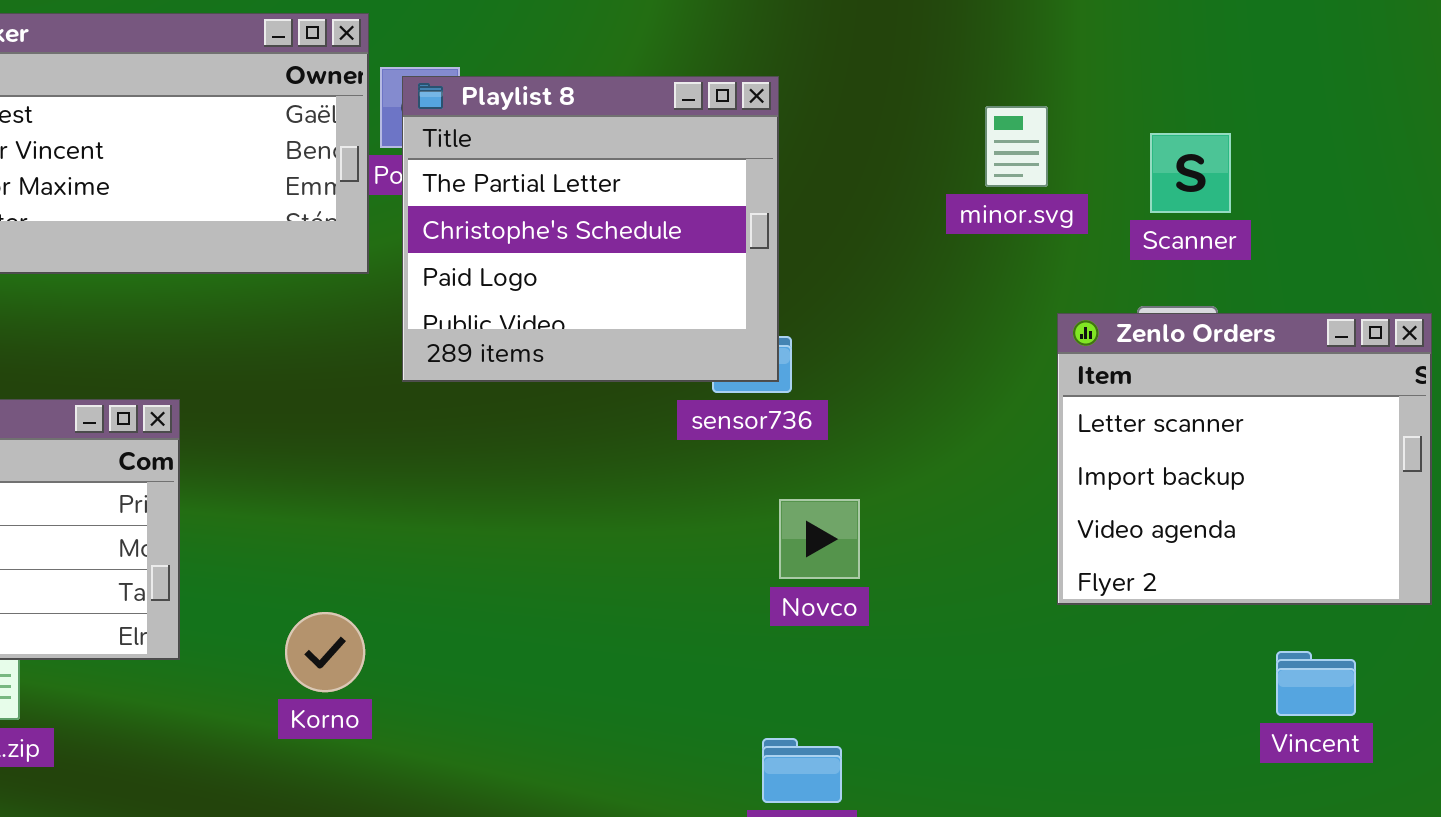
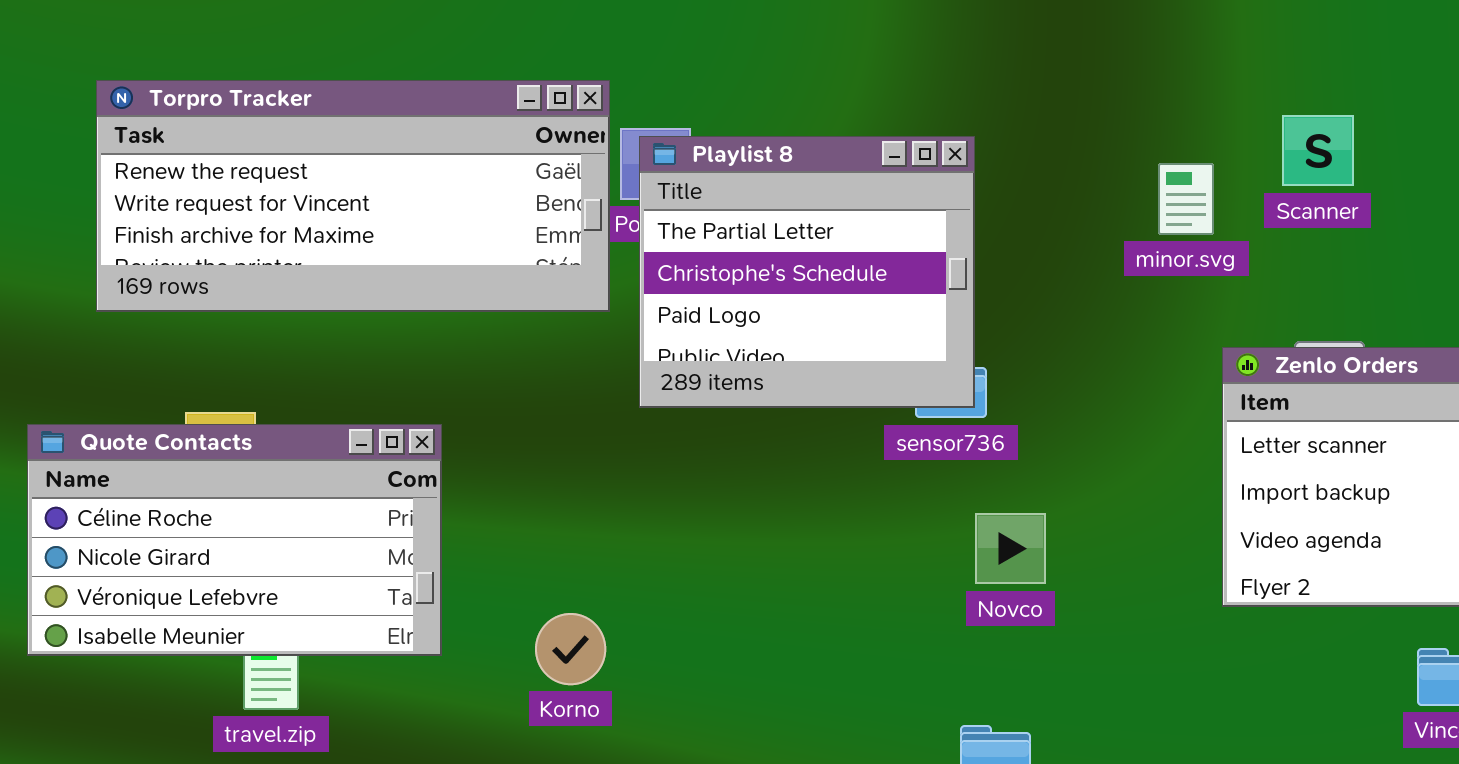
Scanner: [1150,133,1231,213] -> [1282,115,1354,186], moved

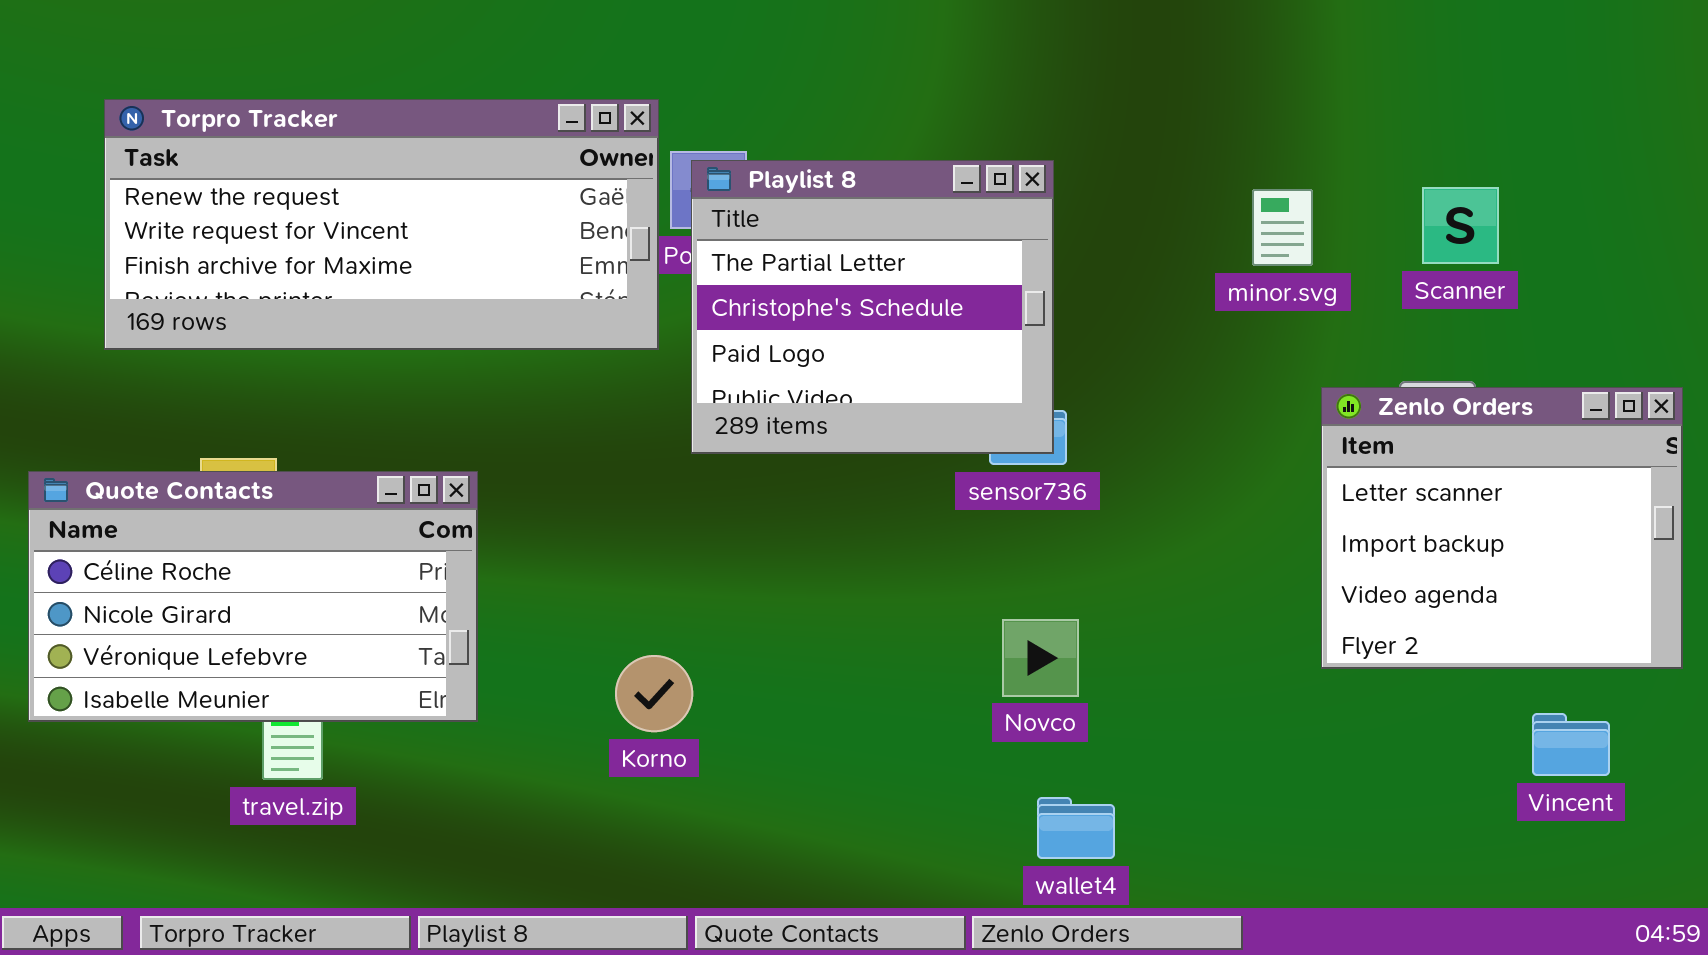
Scanner: [1282,115,1354,186] -> [1422,187,1499,264], moved
Novco: [975,513,1046,584] -> [1002,619,1079,697], moved
Korno: [535,613,606,685] -> [615,655,693,732], moved

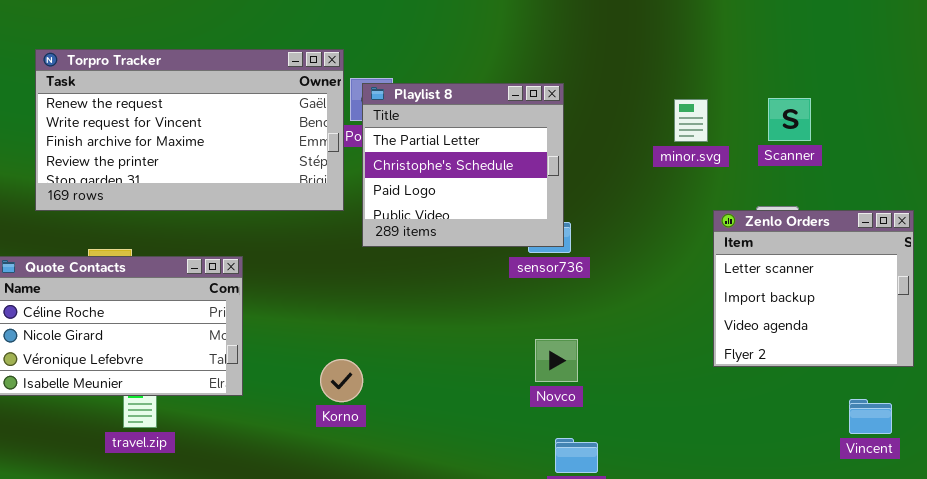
Torpro Tracker: [104,99,659,350] -> [35,49,344,211], resized
Vincent: [1532,713,1610,776] -> [849,399,892,434], moved

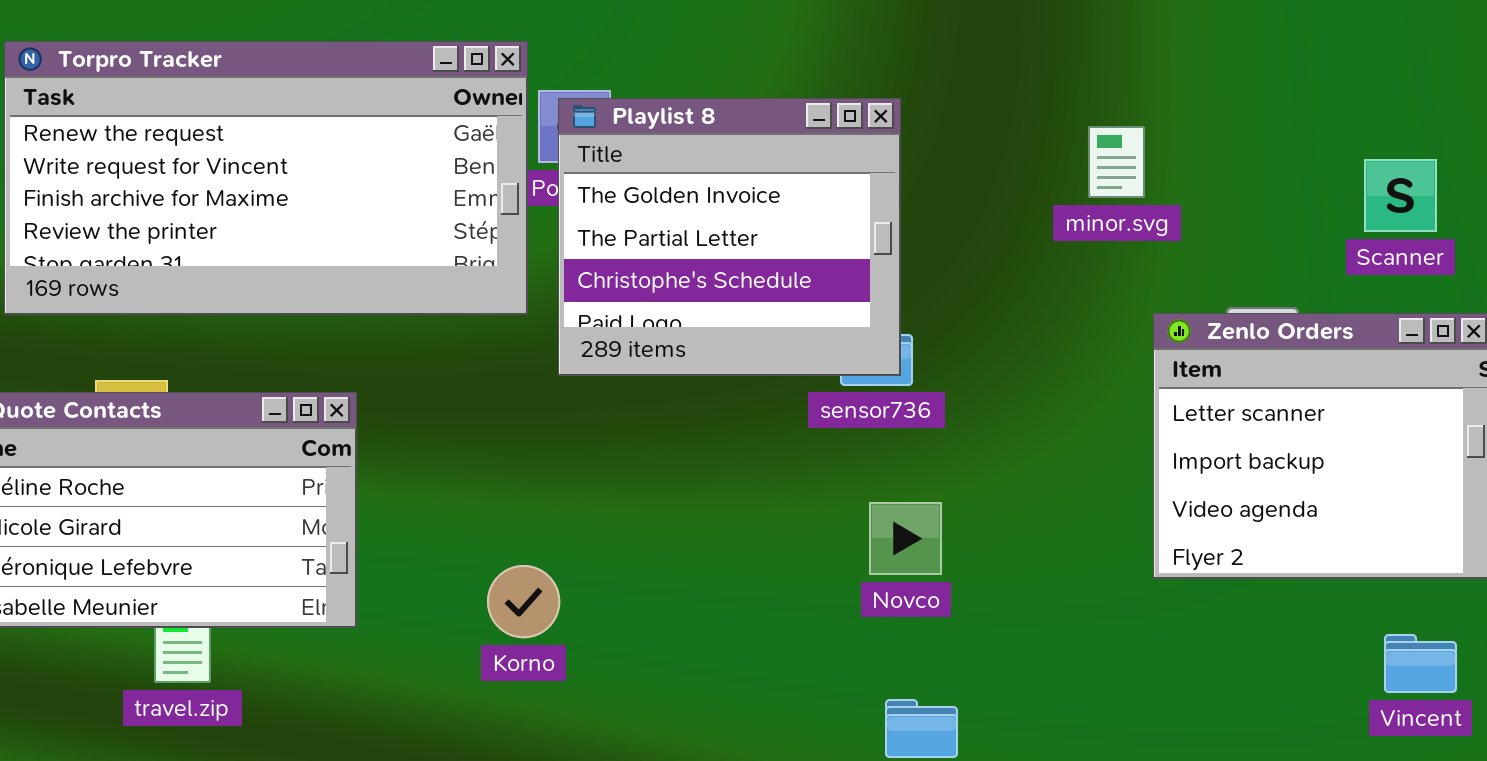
Playlist 8: [362,83,564,247] -> [558,98,901,376], scrolled up 1 row
Scanner: [768,98,811,141] -> [1364,159,1437,232], moved
Novco: [535,339,578,382] -> [869,502,942,575], moved

